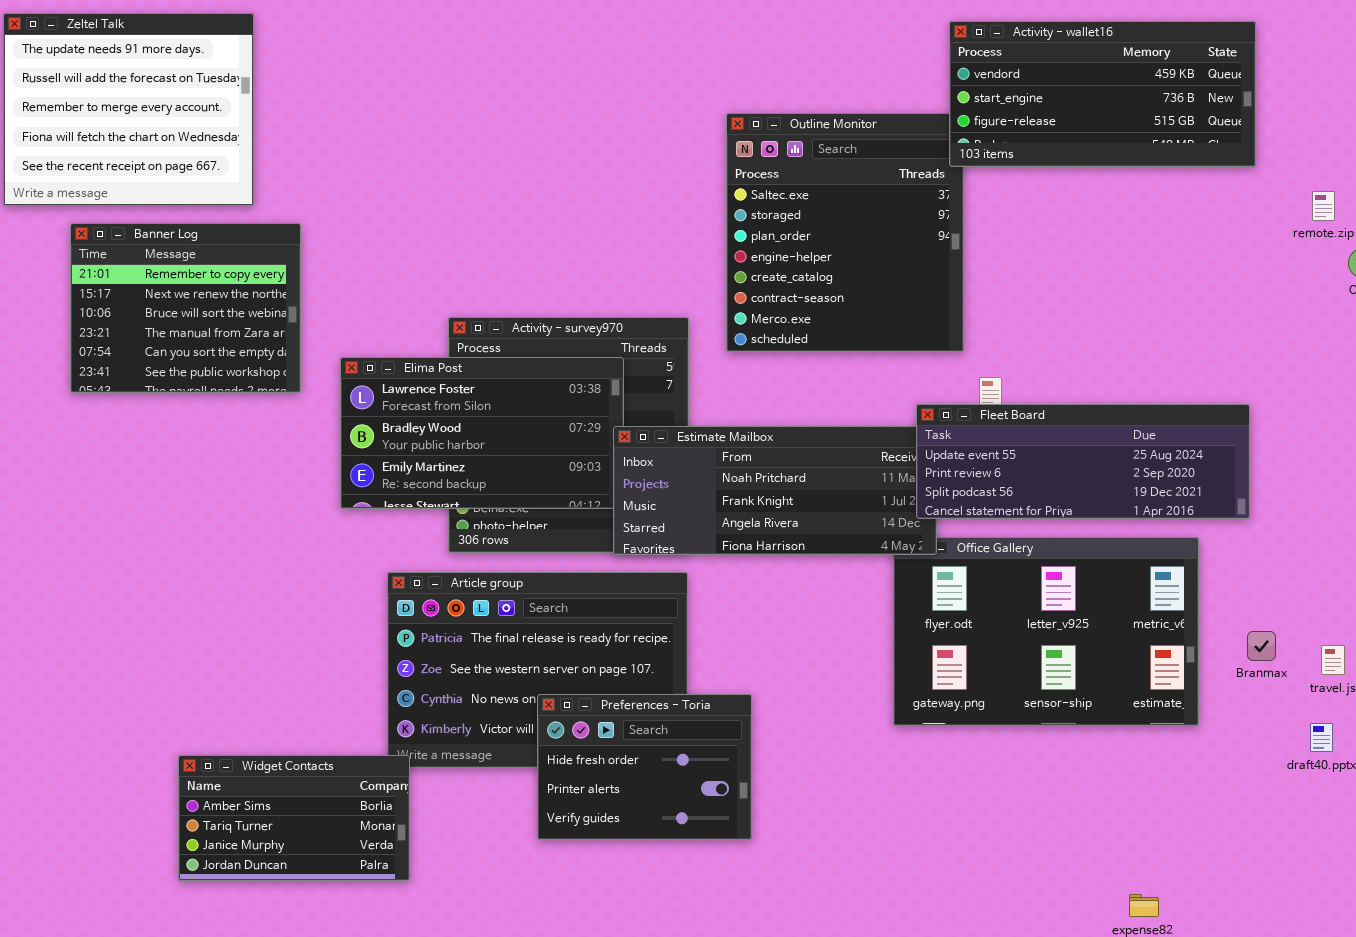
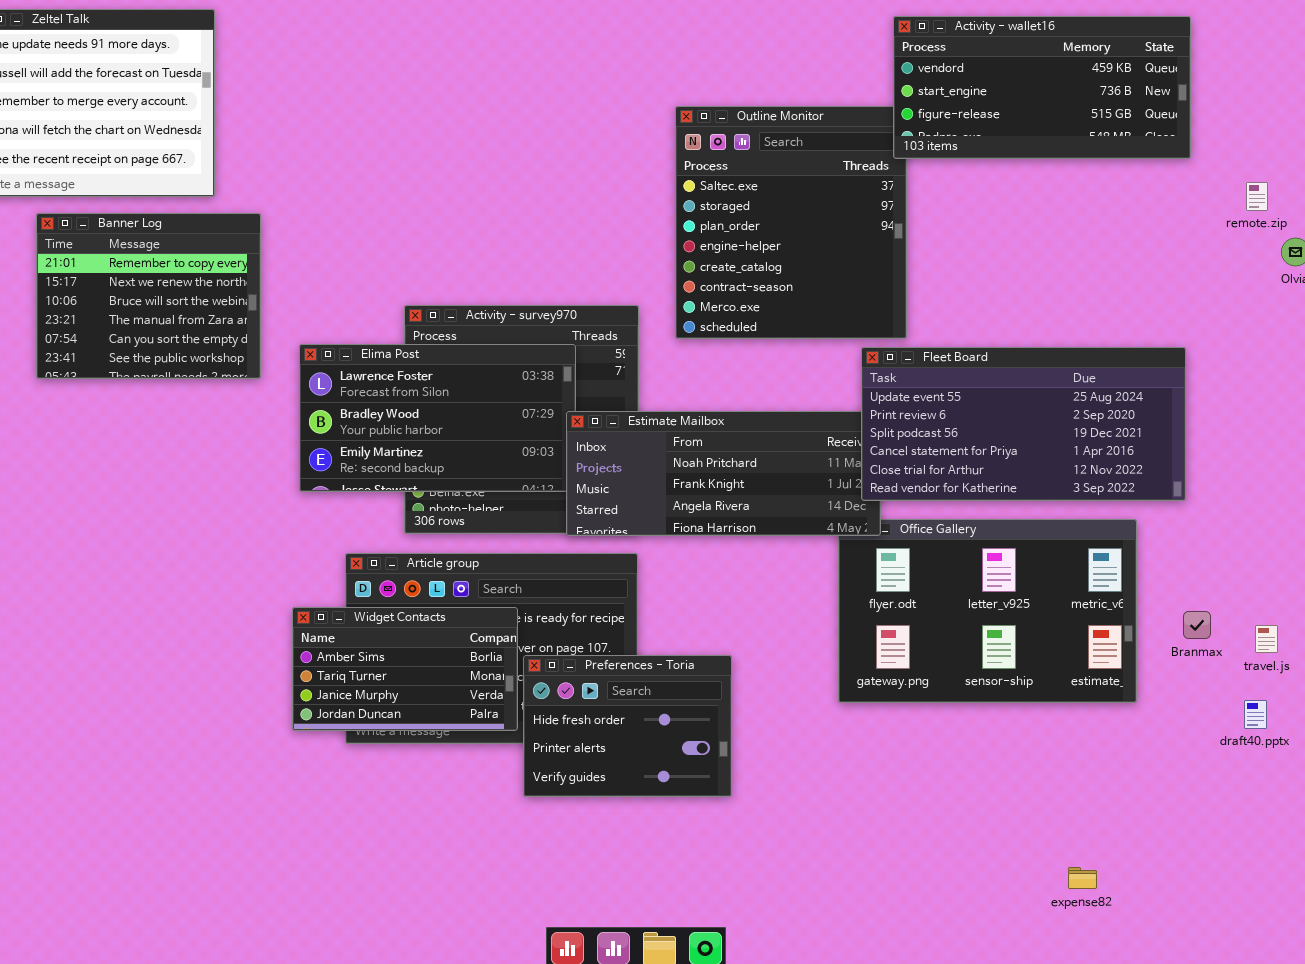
Fleet Board: [916,404,1250,519] -> [861,347,1186,501], resized
Preferences - Toria: [537,694,752,840] -> [523,655,732,797], moved
Widget Contacts: [178,755,410,881] -> [292,607,518,731], moved

